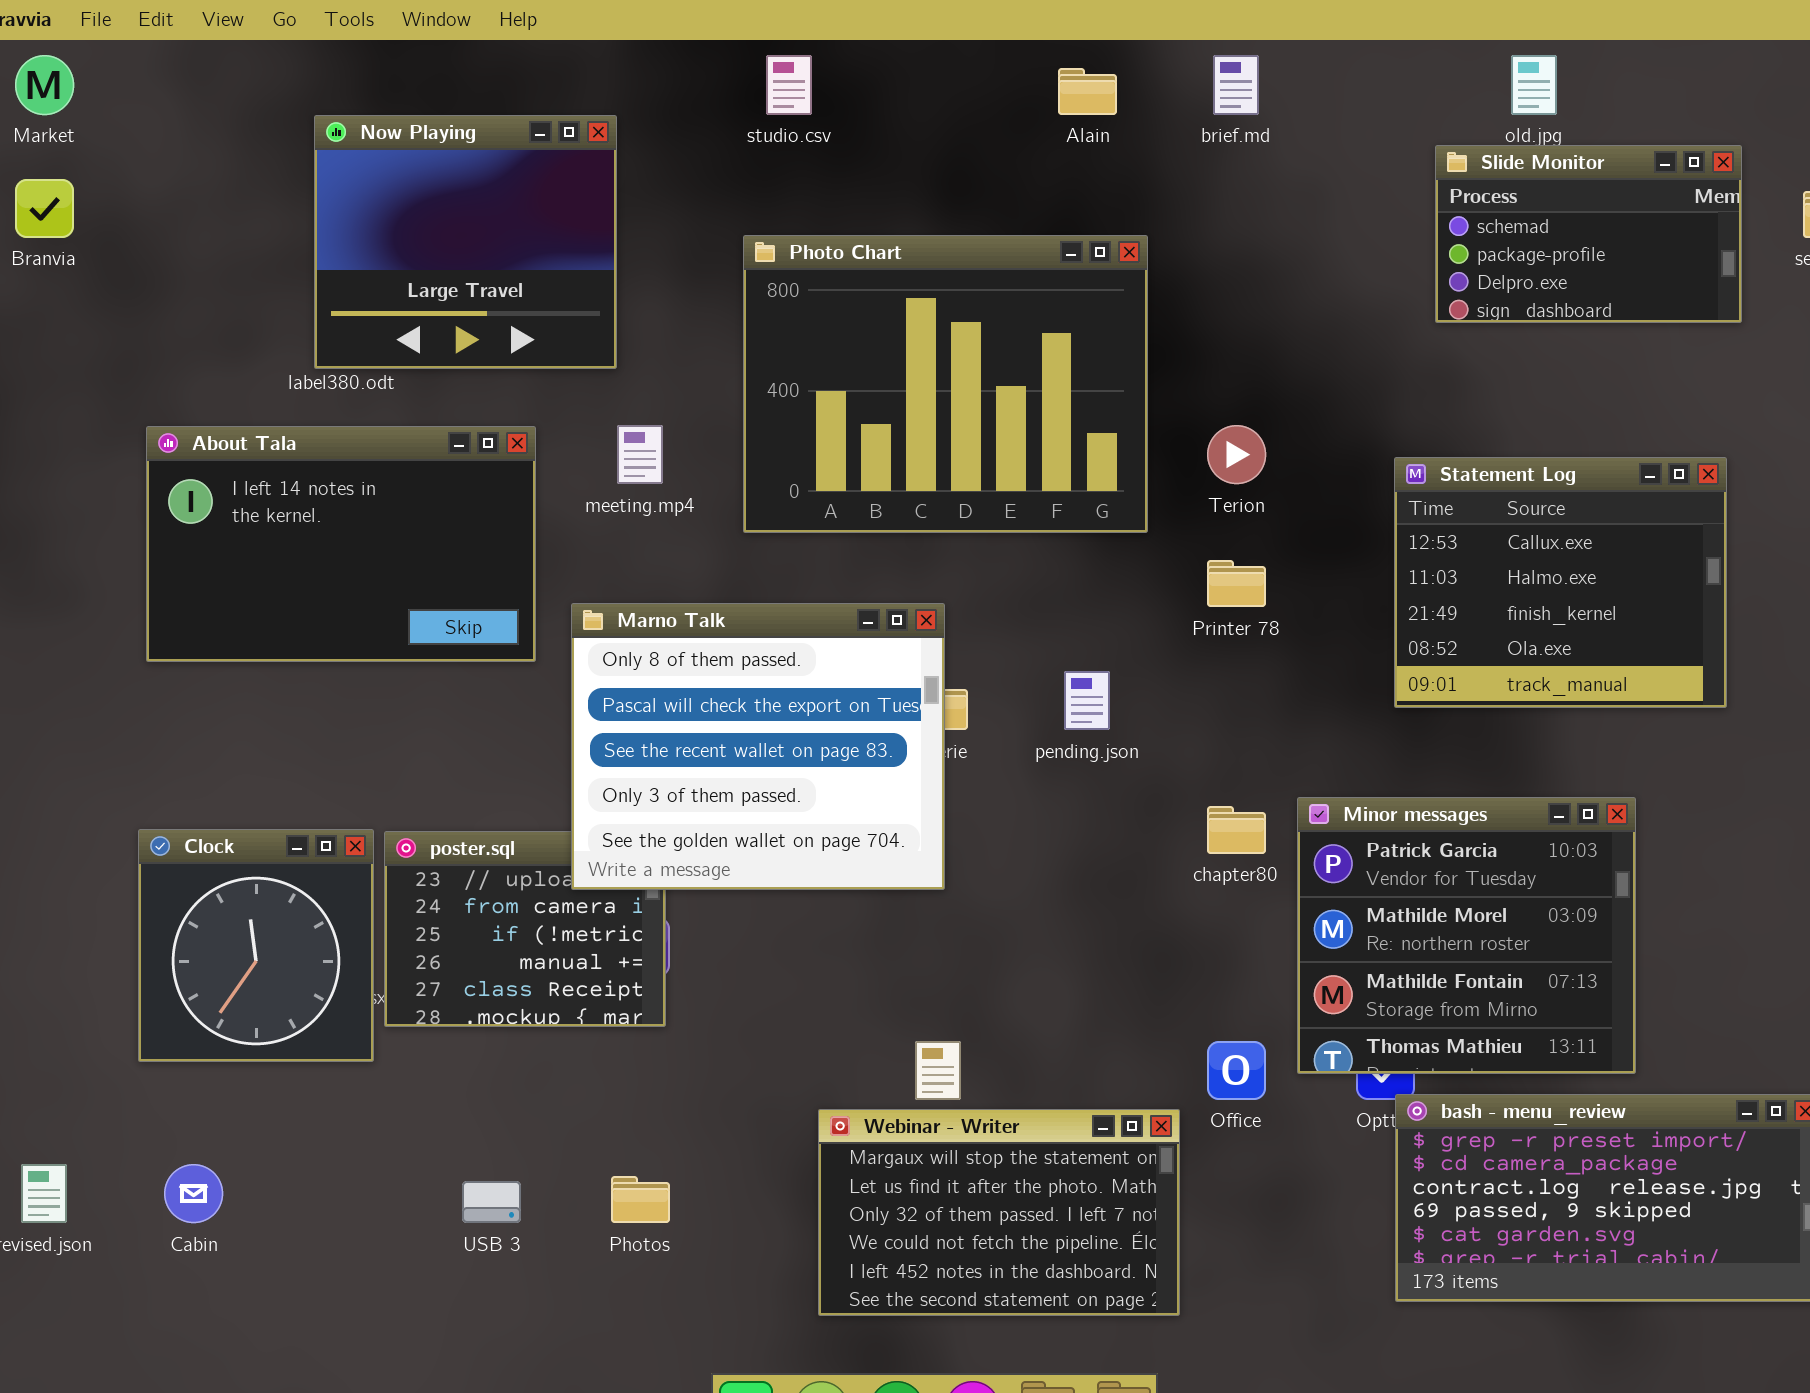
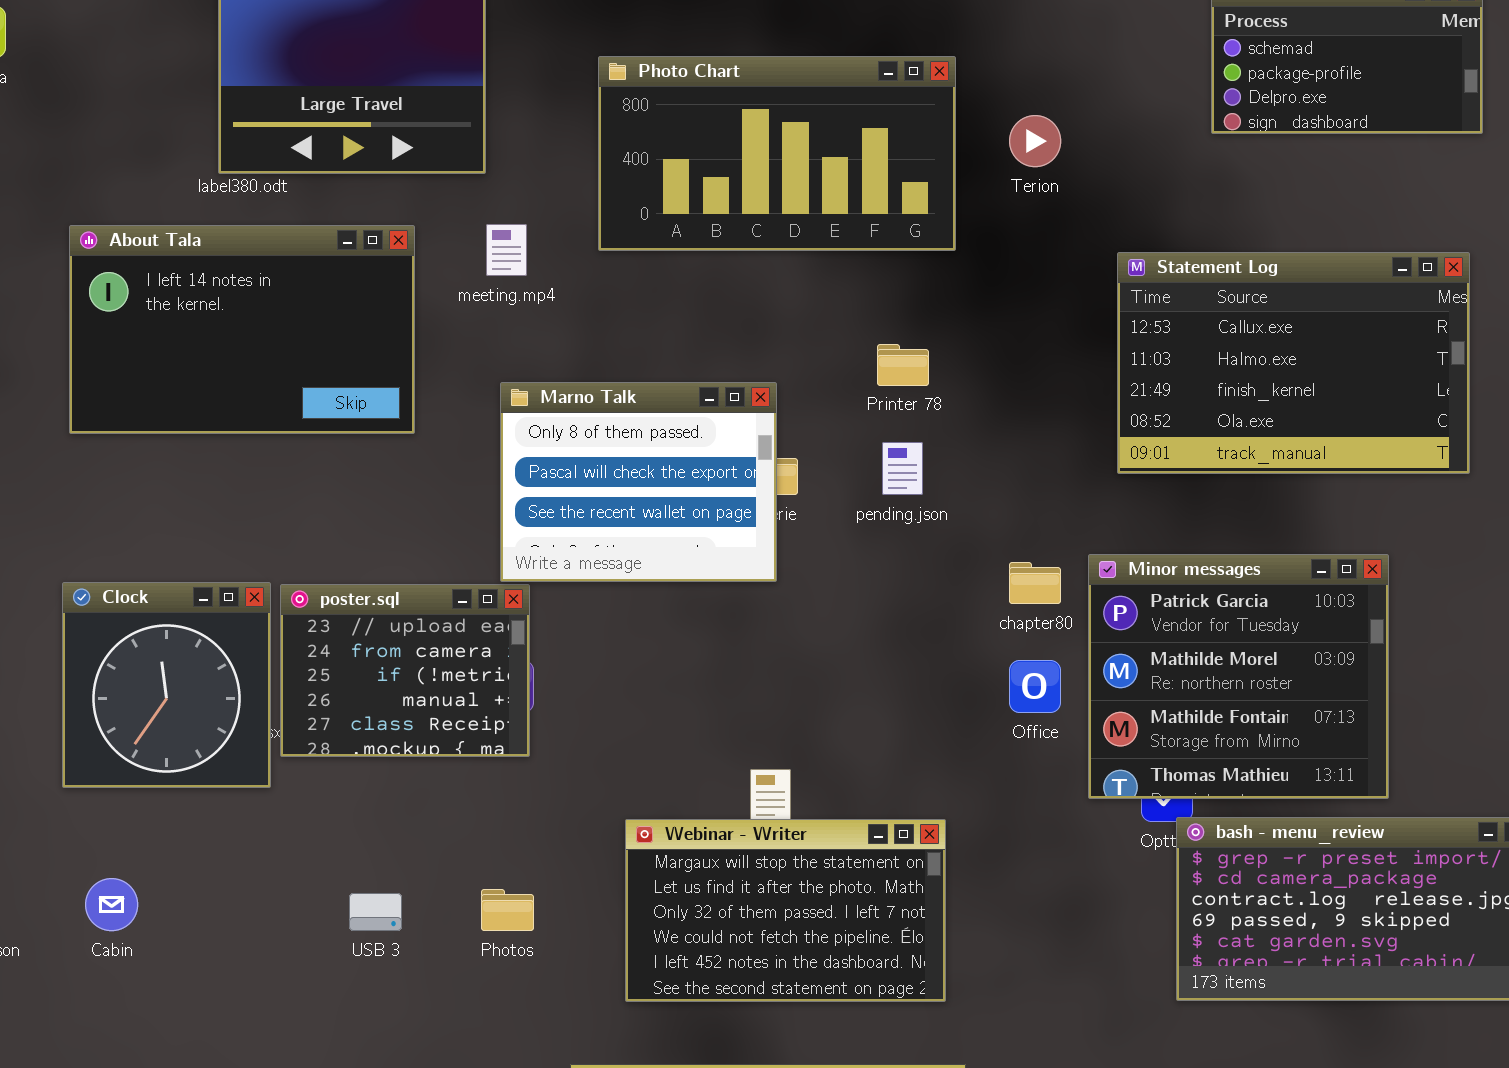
Photo Chart: [743,235,1148,533] -> [598,56,956,251], resized
Terion: [1207,425,1266,484] -> [1009,115,1061,167], moved
Statement Log: [1394,457,1727,708] -> [1117,252,1470,474], resized
Printer 78: [1207,560,1266,607] -> [877,344,929,386], moved
Marno Talk: [571,603,945,890] -> [500,382,777,582], resized
Office: [1207,1041,1266,1100] -> [1009,660,1061,713], moved
Webinar - Writer: [818,1109,1180,1316] -> [625,819,946,1002], moved

